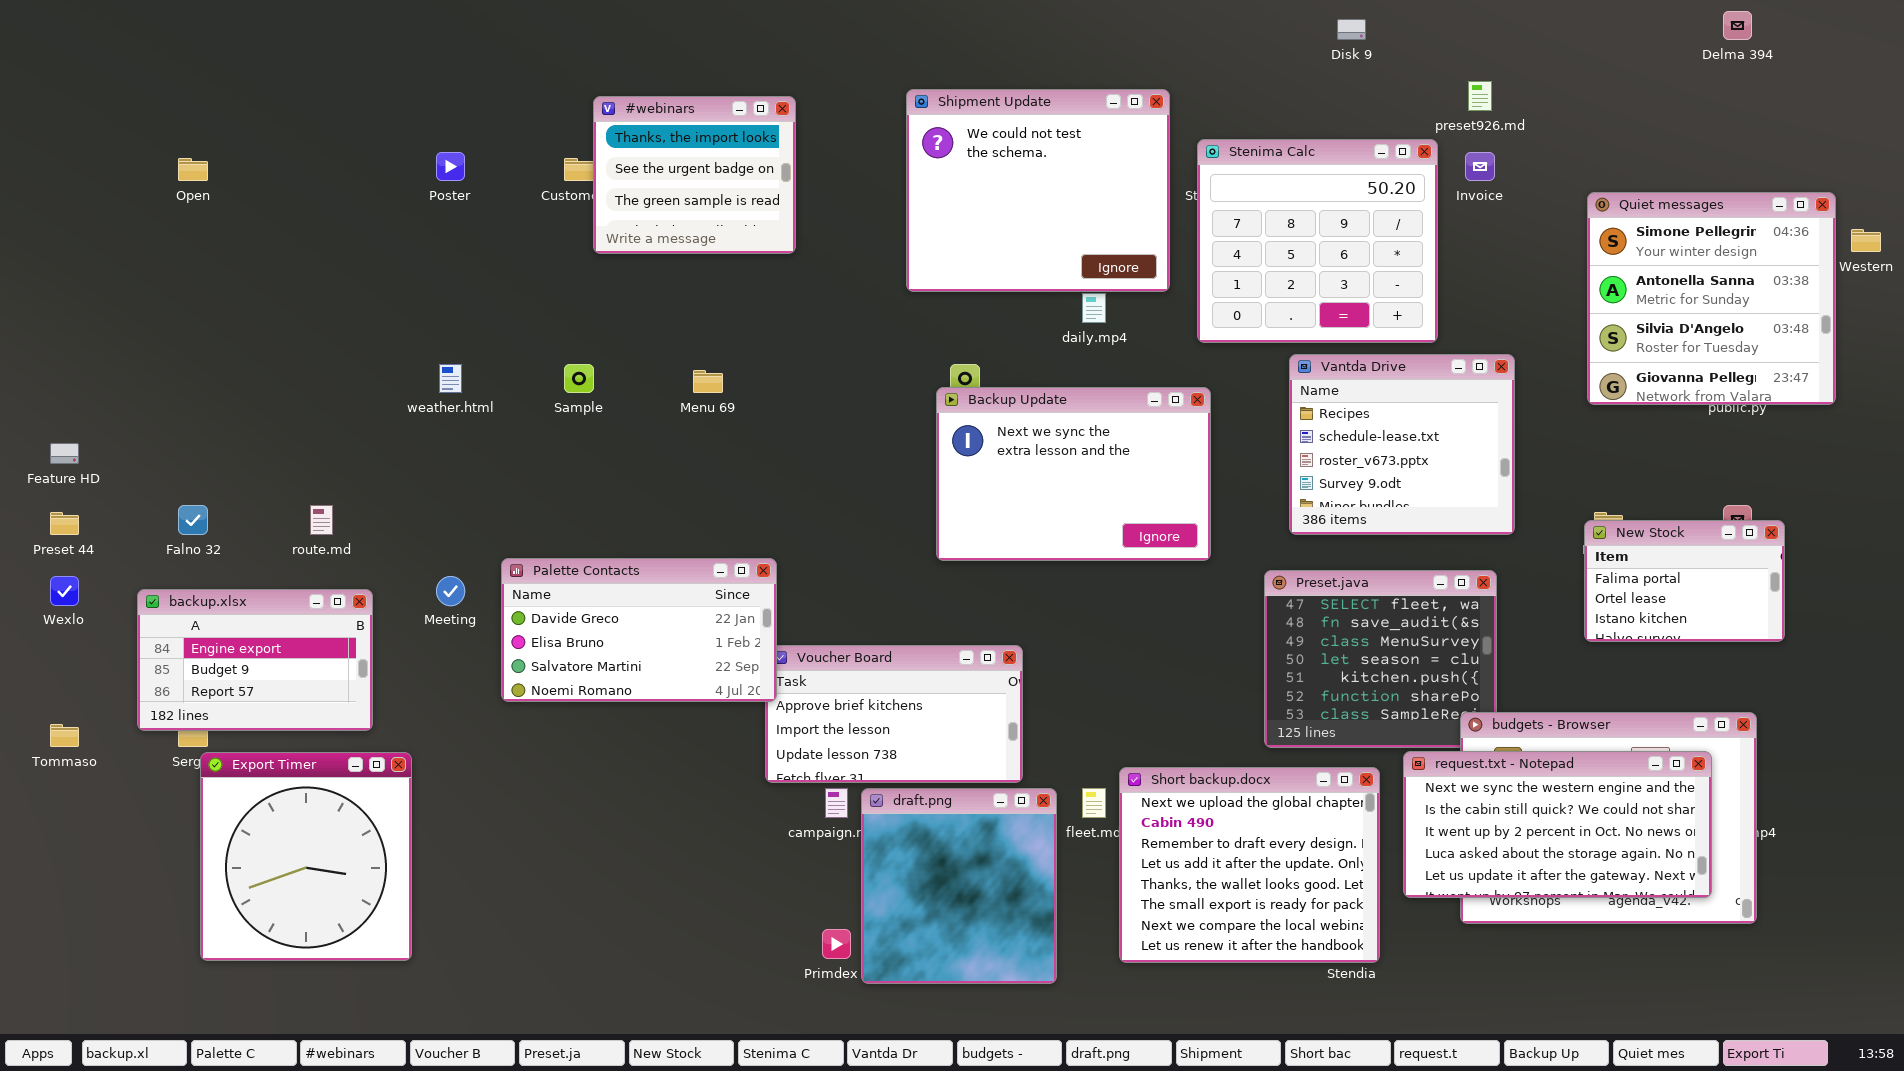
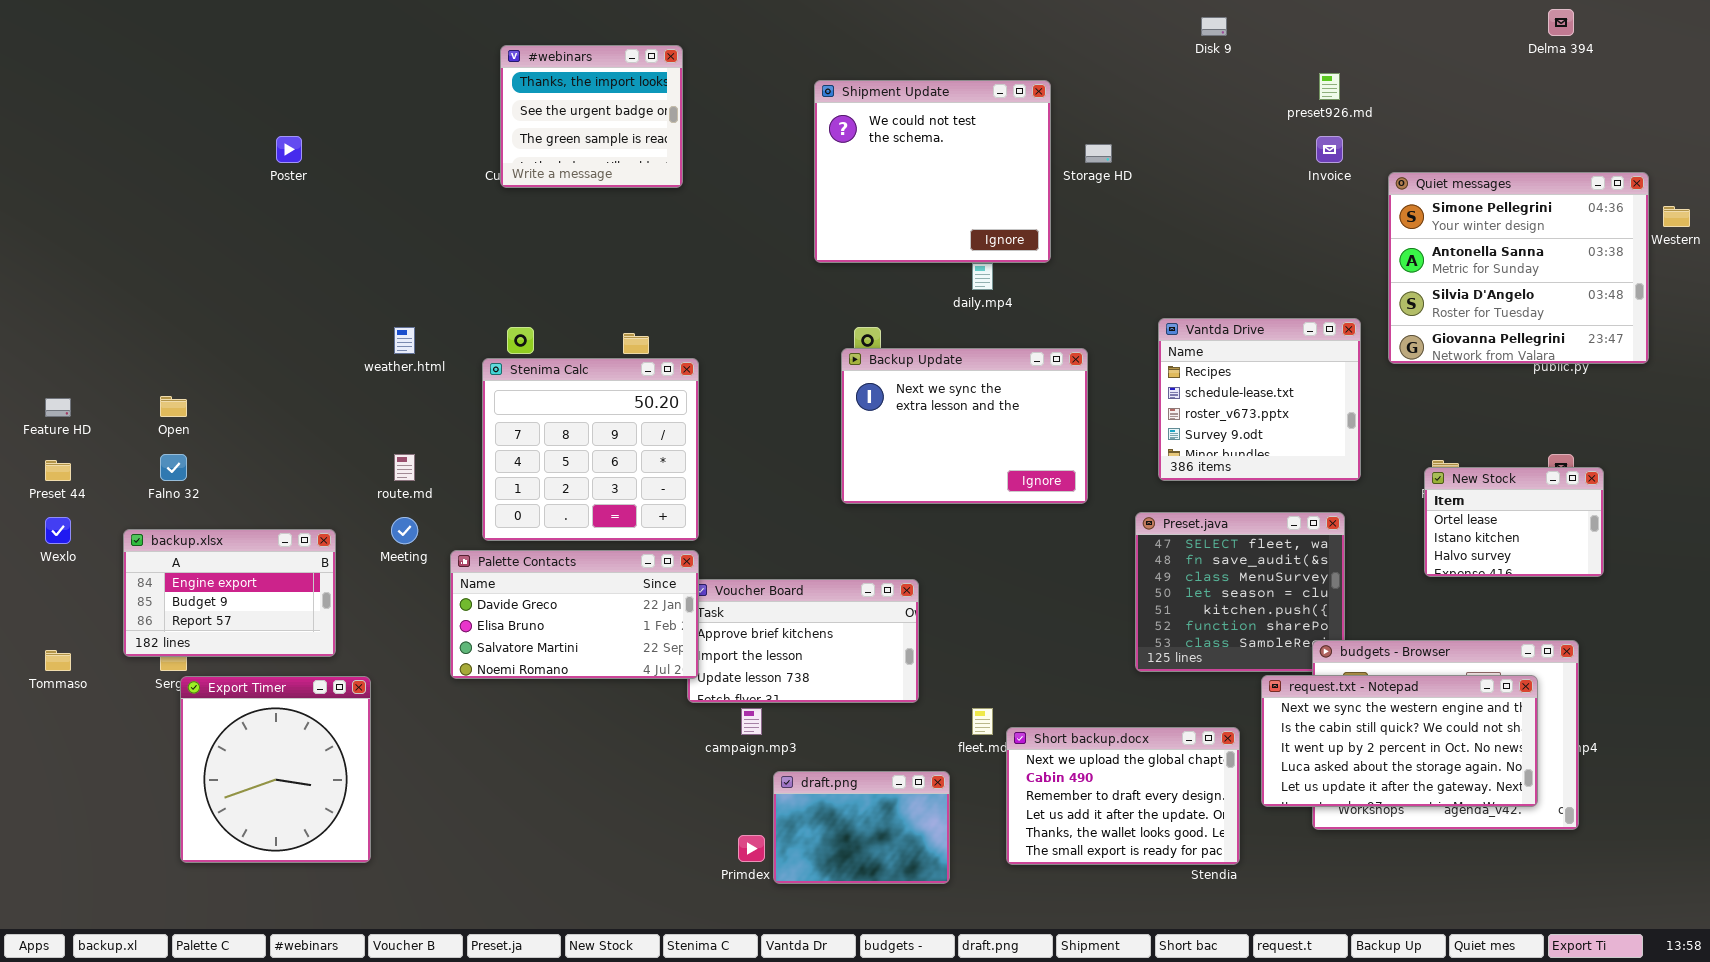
#webinars: [593,96,796,254] -> [500,45,683,188], moved
Stenima Calc: [1197,139,1438,343] -> [482,358,699,541], moved
Poster: [436,152,465,181] -> [276,136,302,163], moved
Open: [178,158,208,181] -> [160,396,187,417], moved
Quiet messages: [1587,192,1836,405] -> [1388,172,1649,364], resized
route.md: [310,505,333,535] -> [394,454,415,481], moved
New Stock: [1584,520,1785,642] -> [1424,467,1604,577], scrolled down 1 row
Palette Contacts: [501,558,777,702] -> [450,550,699,679], moved
Short backup.docx: [1119,767,1380,963] -> [1006,727,1240,865], resized
draft.png: [861,788,1057,984] -> [773,771,950,884], resized

